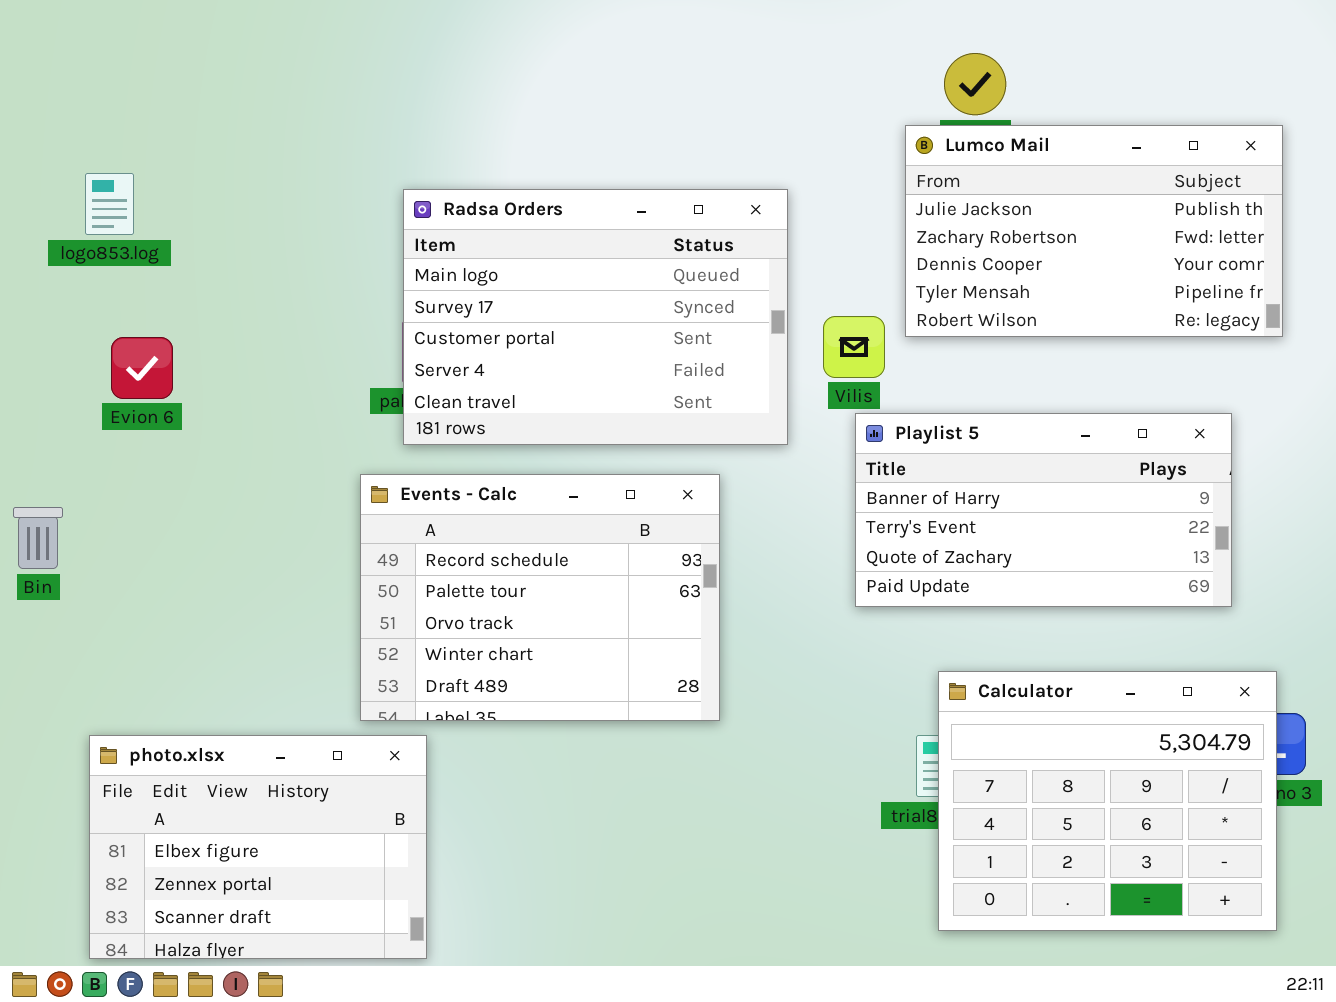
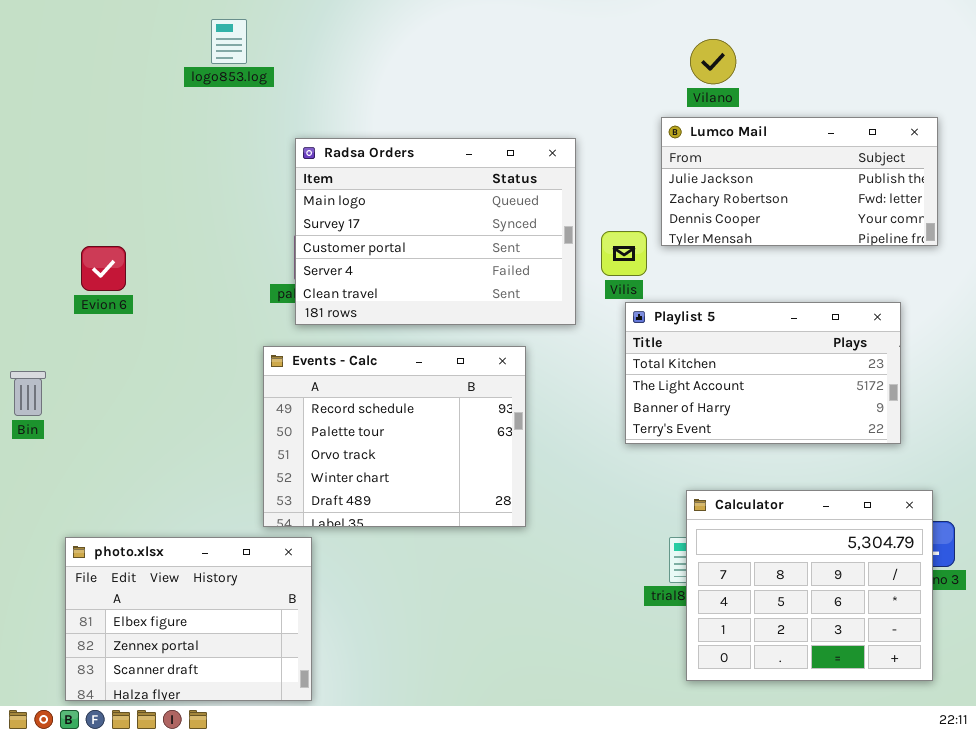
Lumco Mail: [905,125,1283,337] -> [661,117,938,246], resized
logo853.log: [85,173,134,235] -> [211,19,247,64], moved
Playlist 5: [855,413,1232,607] -> [625,302,901,444], scrolled up 2 rows

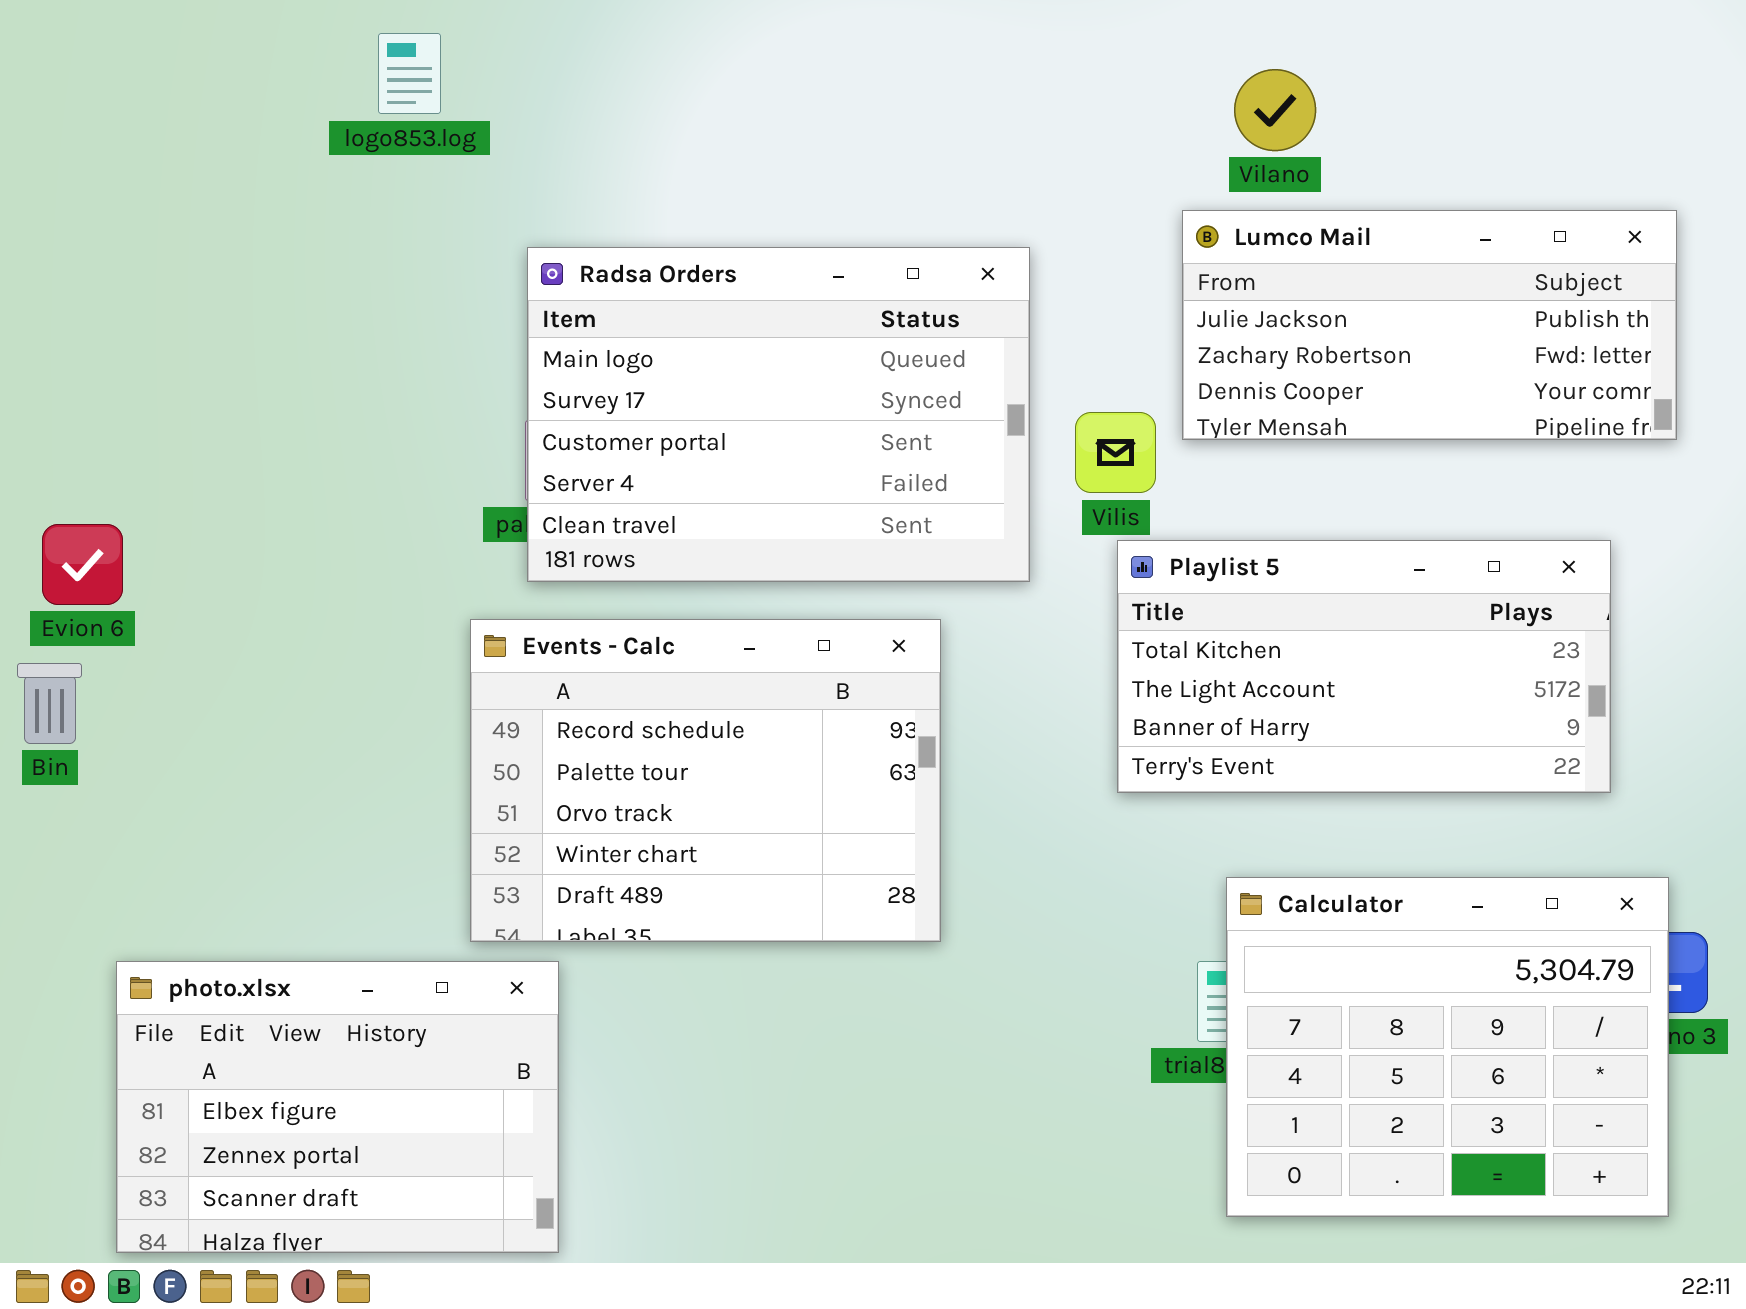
Evion 6: [81,246,126,291] -> [42,524,123,605], moved

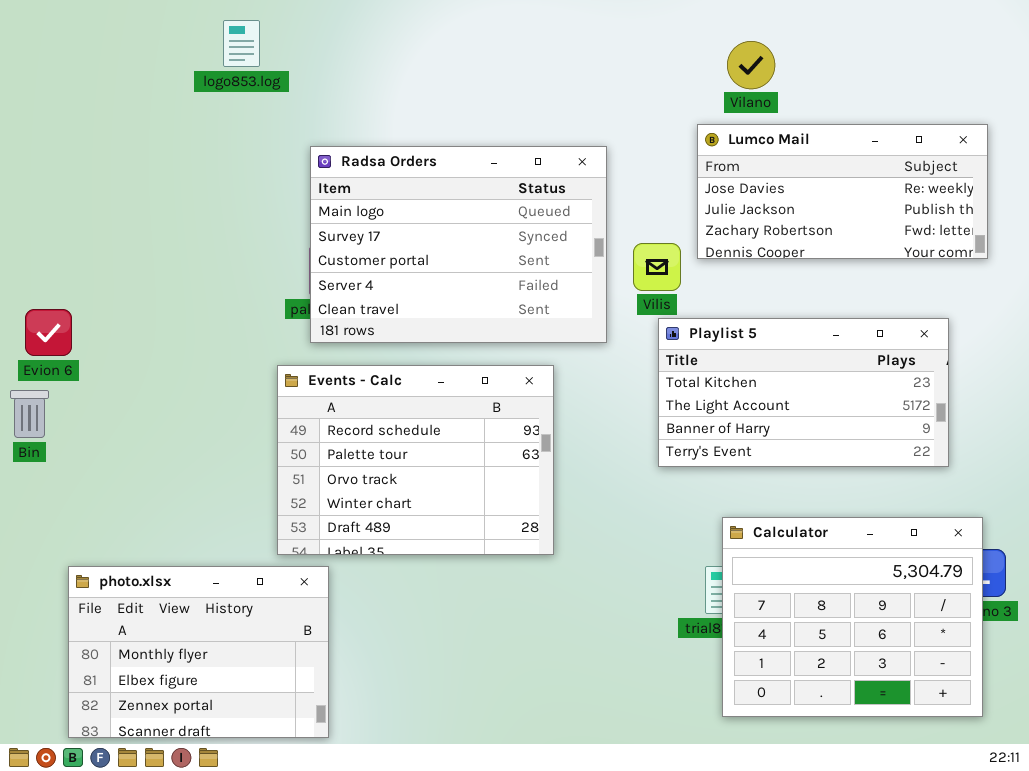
Lumco Mail: [1182,210,1677,440] -> [697,124,988,259], scrolled up 1 row
photo.xlsx: [116,961,559,1253] -> [68,566,329,738], scrolled up 1 row

